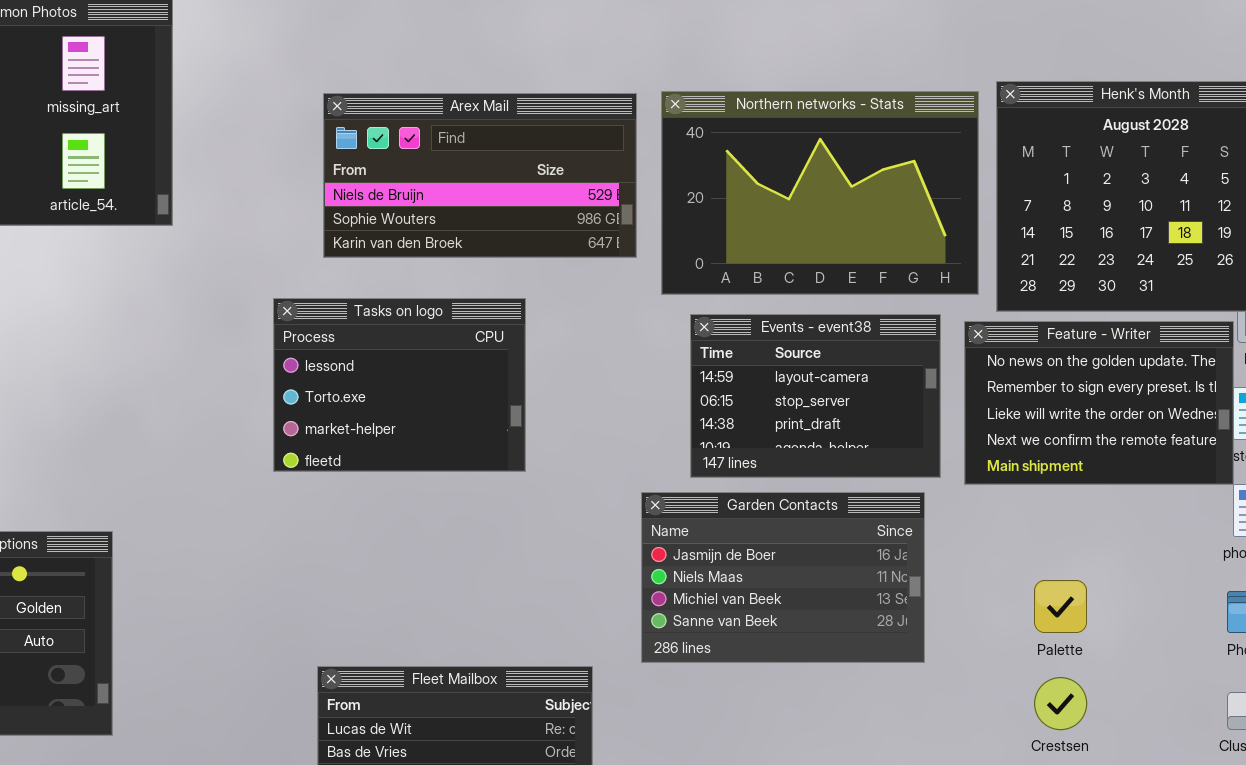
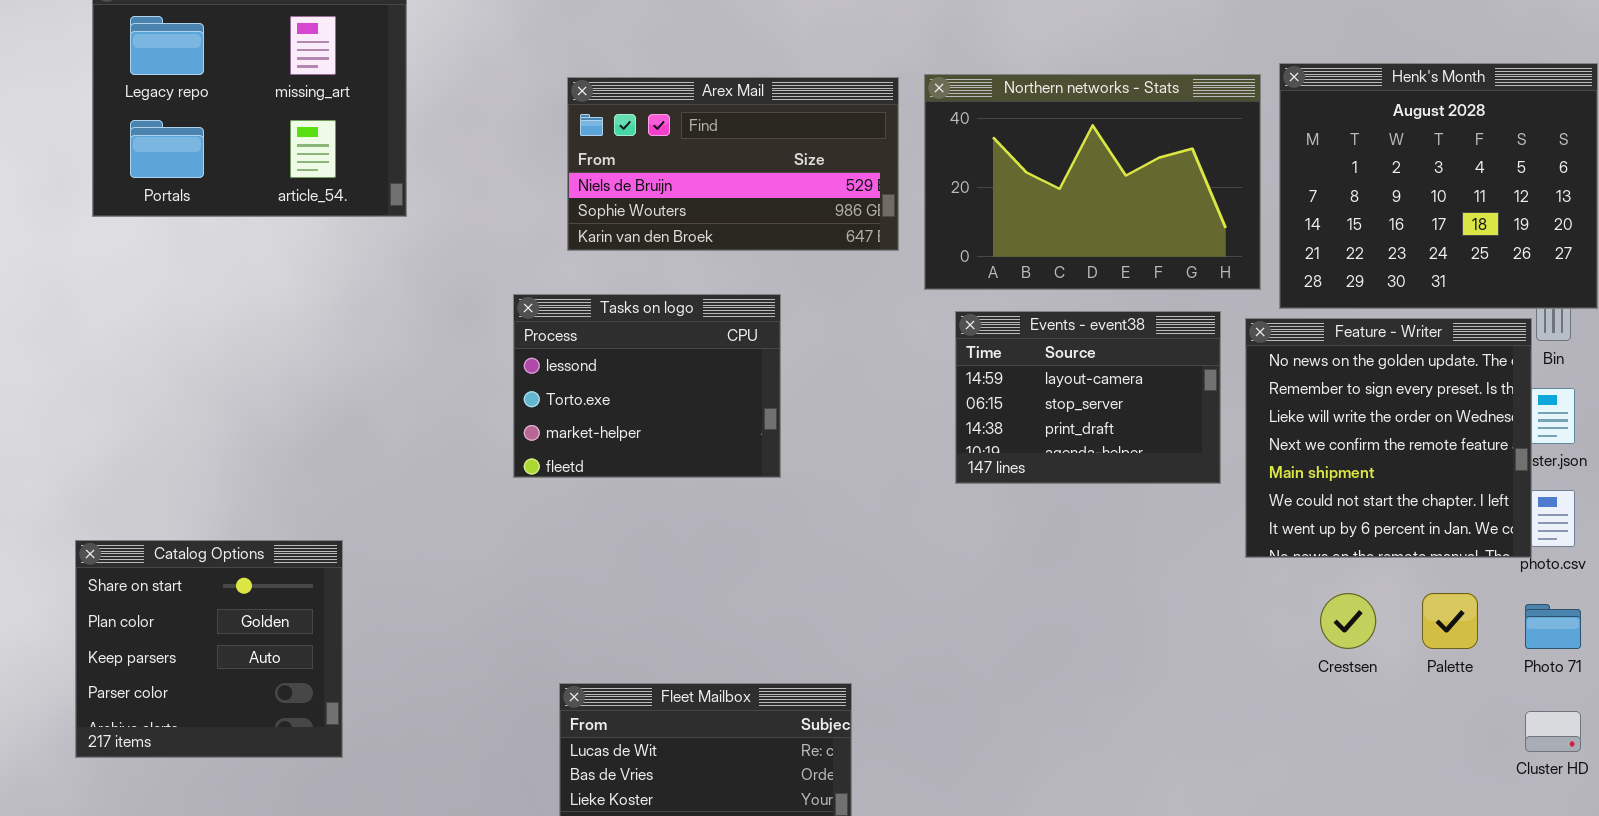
Feature - Writer: [964,321,1234,485] -> [1245,318,1532,558], resized
Garden Contacts: [641,492,925,663] -> none, closed
Palette: [1034,580,1087,633] -> [1422,593,1478,649], moved
Crestsen: [1034,677,1087,730] -> [1320,593,1376,649], moved

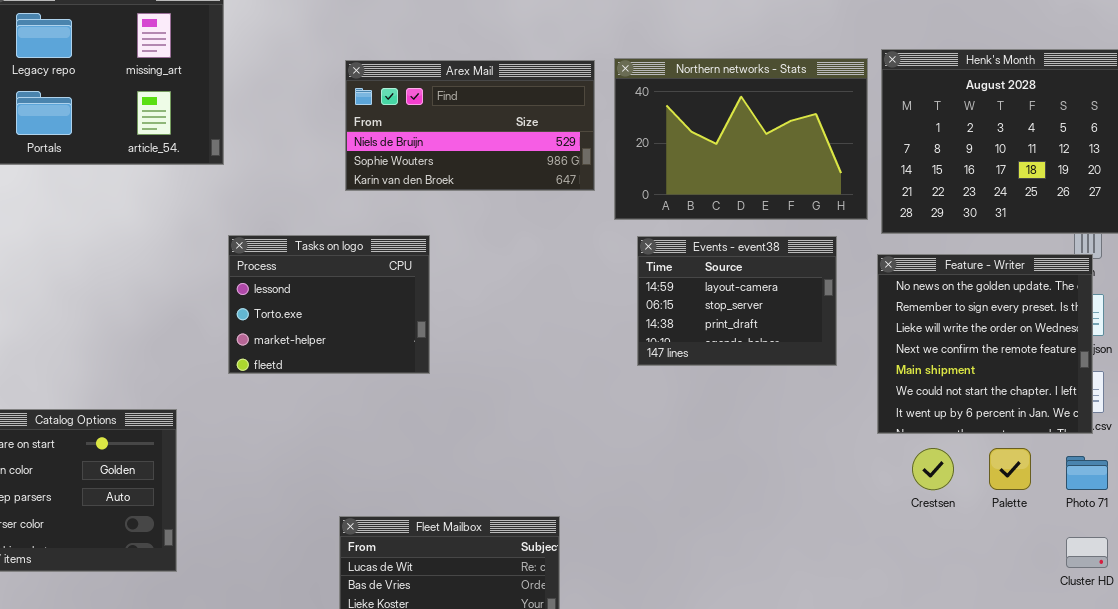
Tasks on logo: [513,294,781,478] -> [228,235,430,374], moved
Feature - Writer: [1245,318,1532,558] -> [877,254,1093,434], moved

